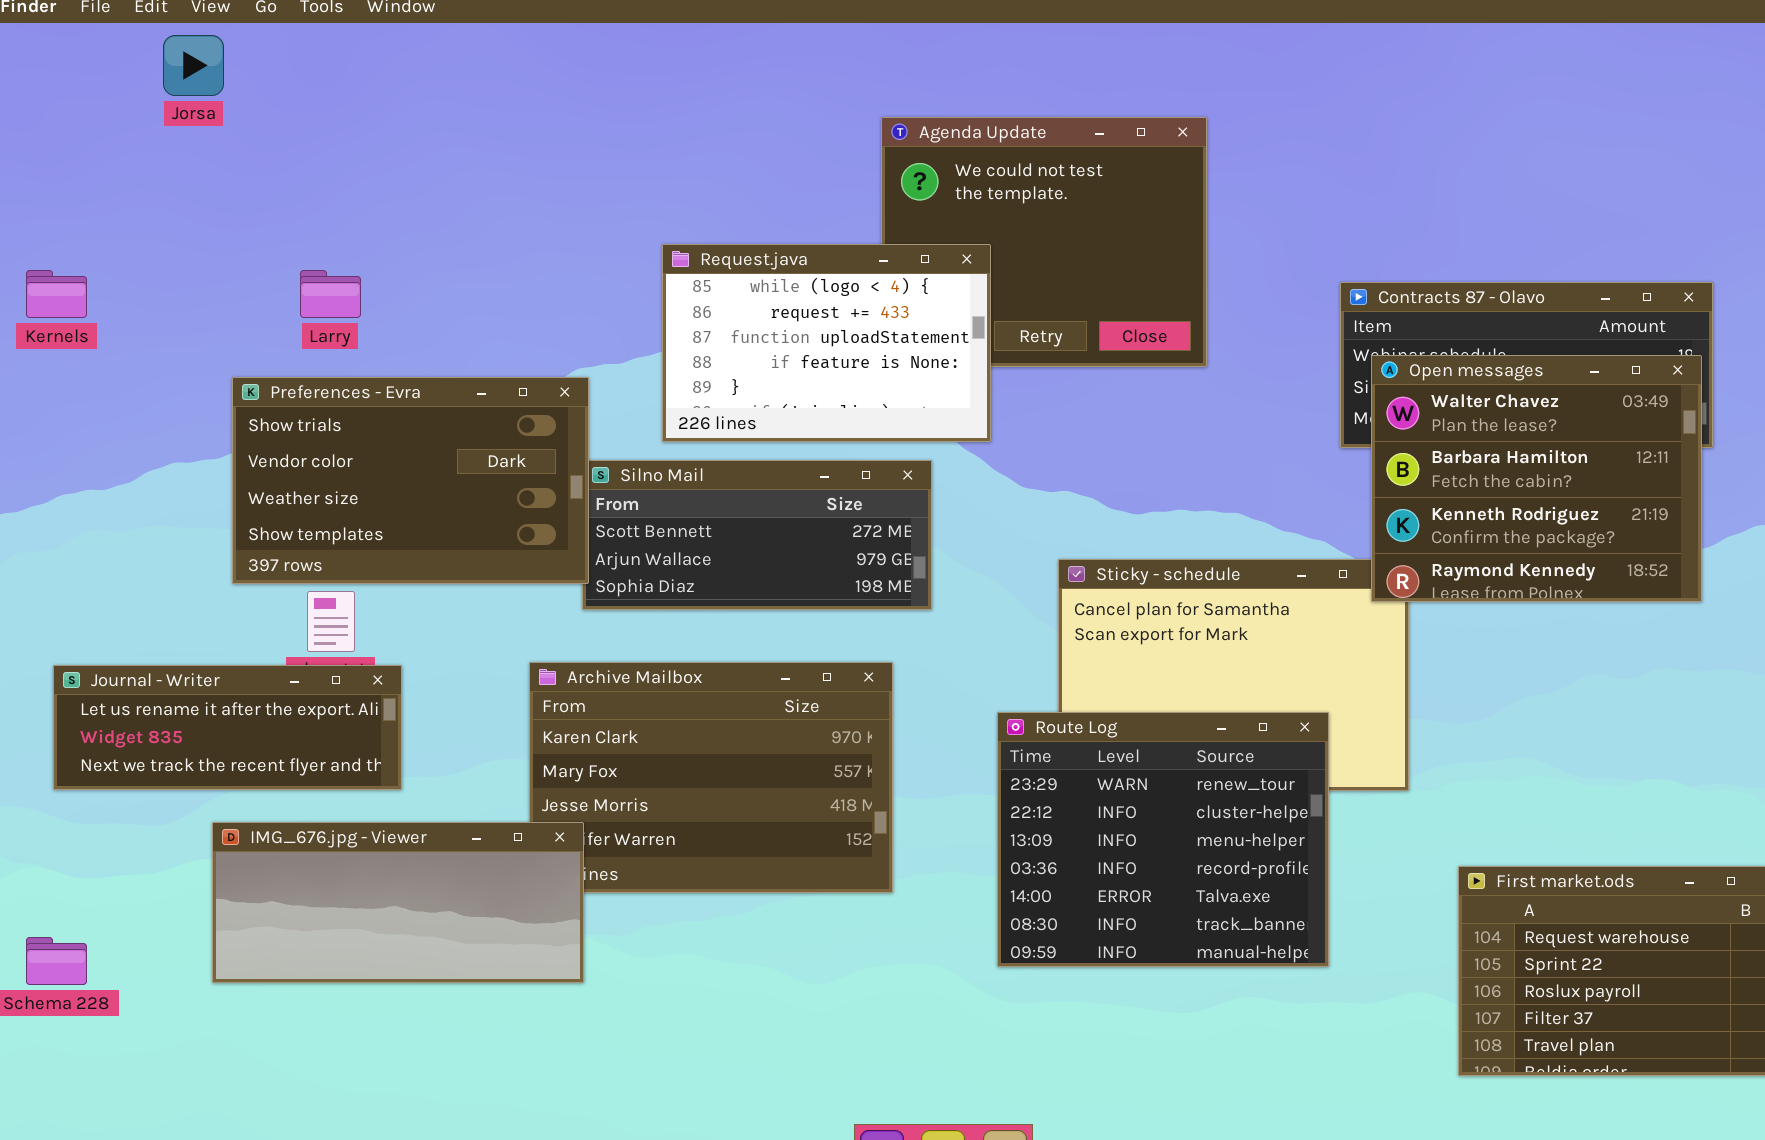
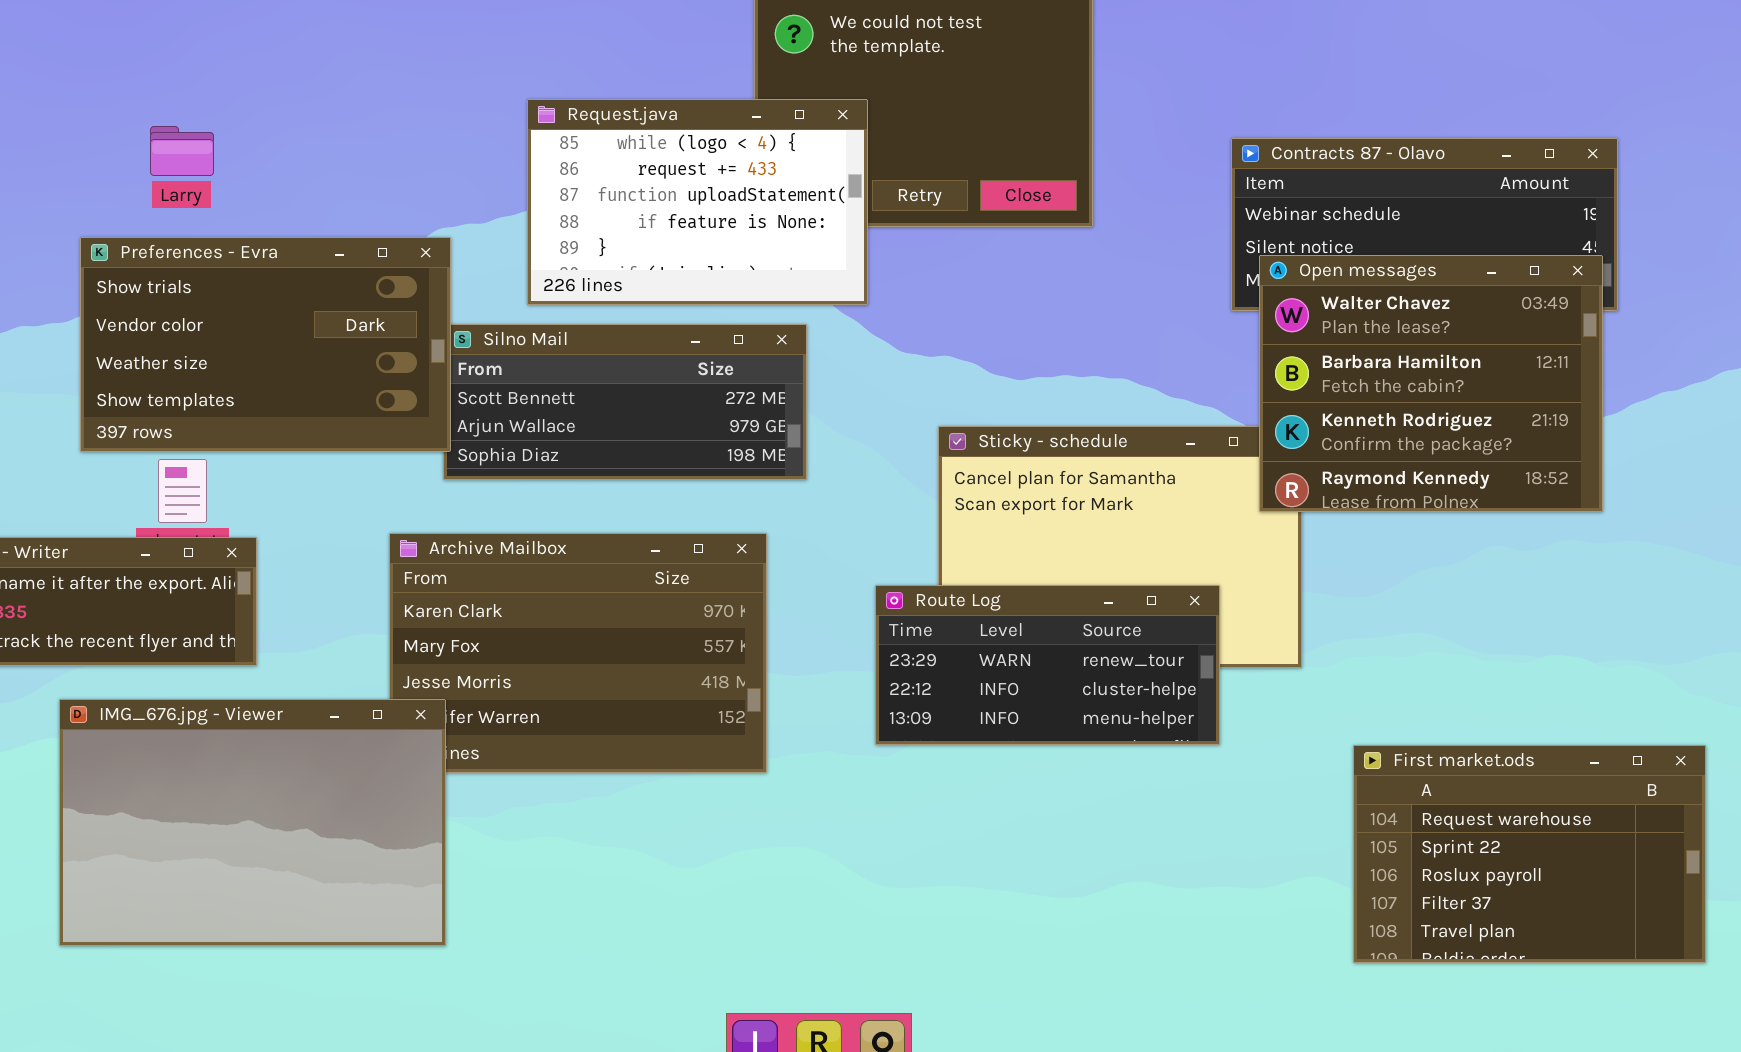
Open messages: [1371,355,1702,602] -> [1259,255,1603,512], moved
Route Log: [997,712,1329,967] -> [875,585,1220,745], resized
IMG_676.jpg - Viewer: [212,822,584,983] -> [59,699,446,946], resized

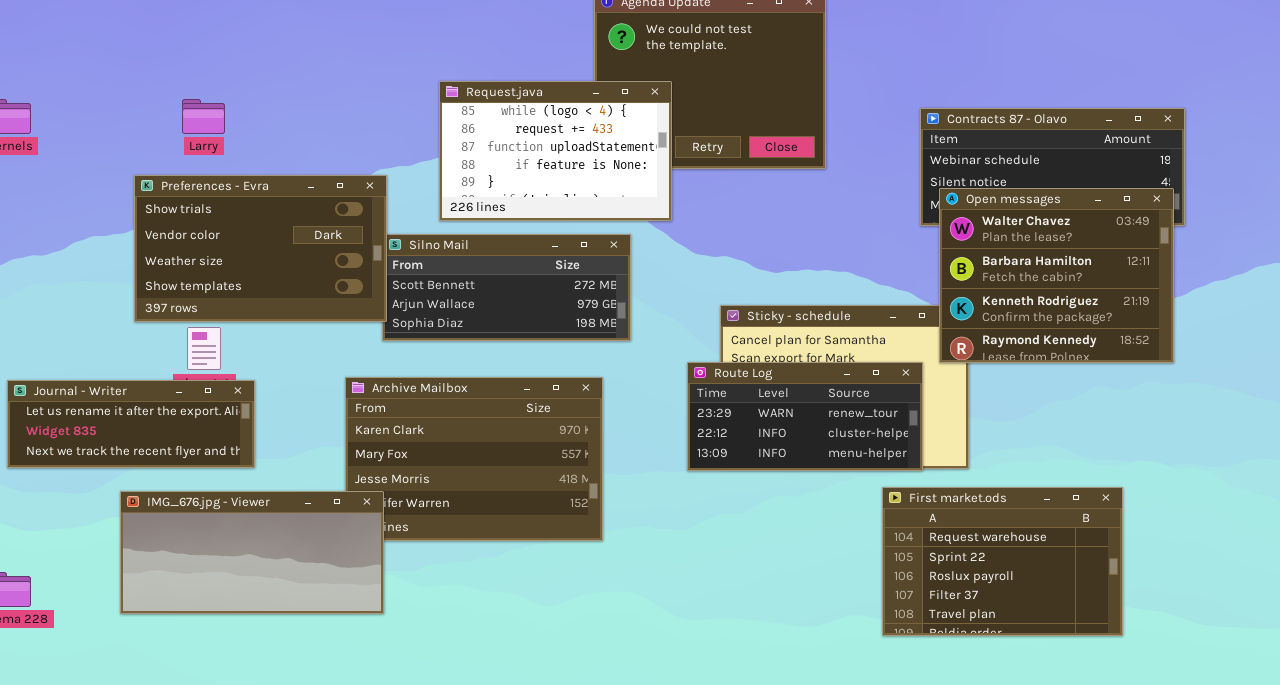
Route Log: [875,585,1220,745] -> [687,362,923,471], moved
IMG_676.jpg - Viewer: [59,699,446,946] -> [120,491,384,614], resized
First market.ods: [1353,745,1706,963] -> [882,487,1123,636], moved

